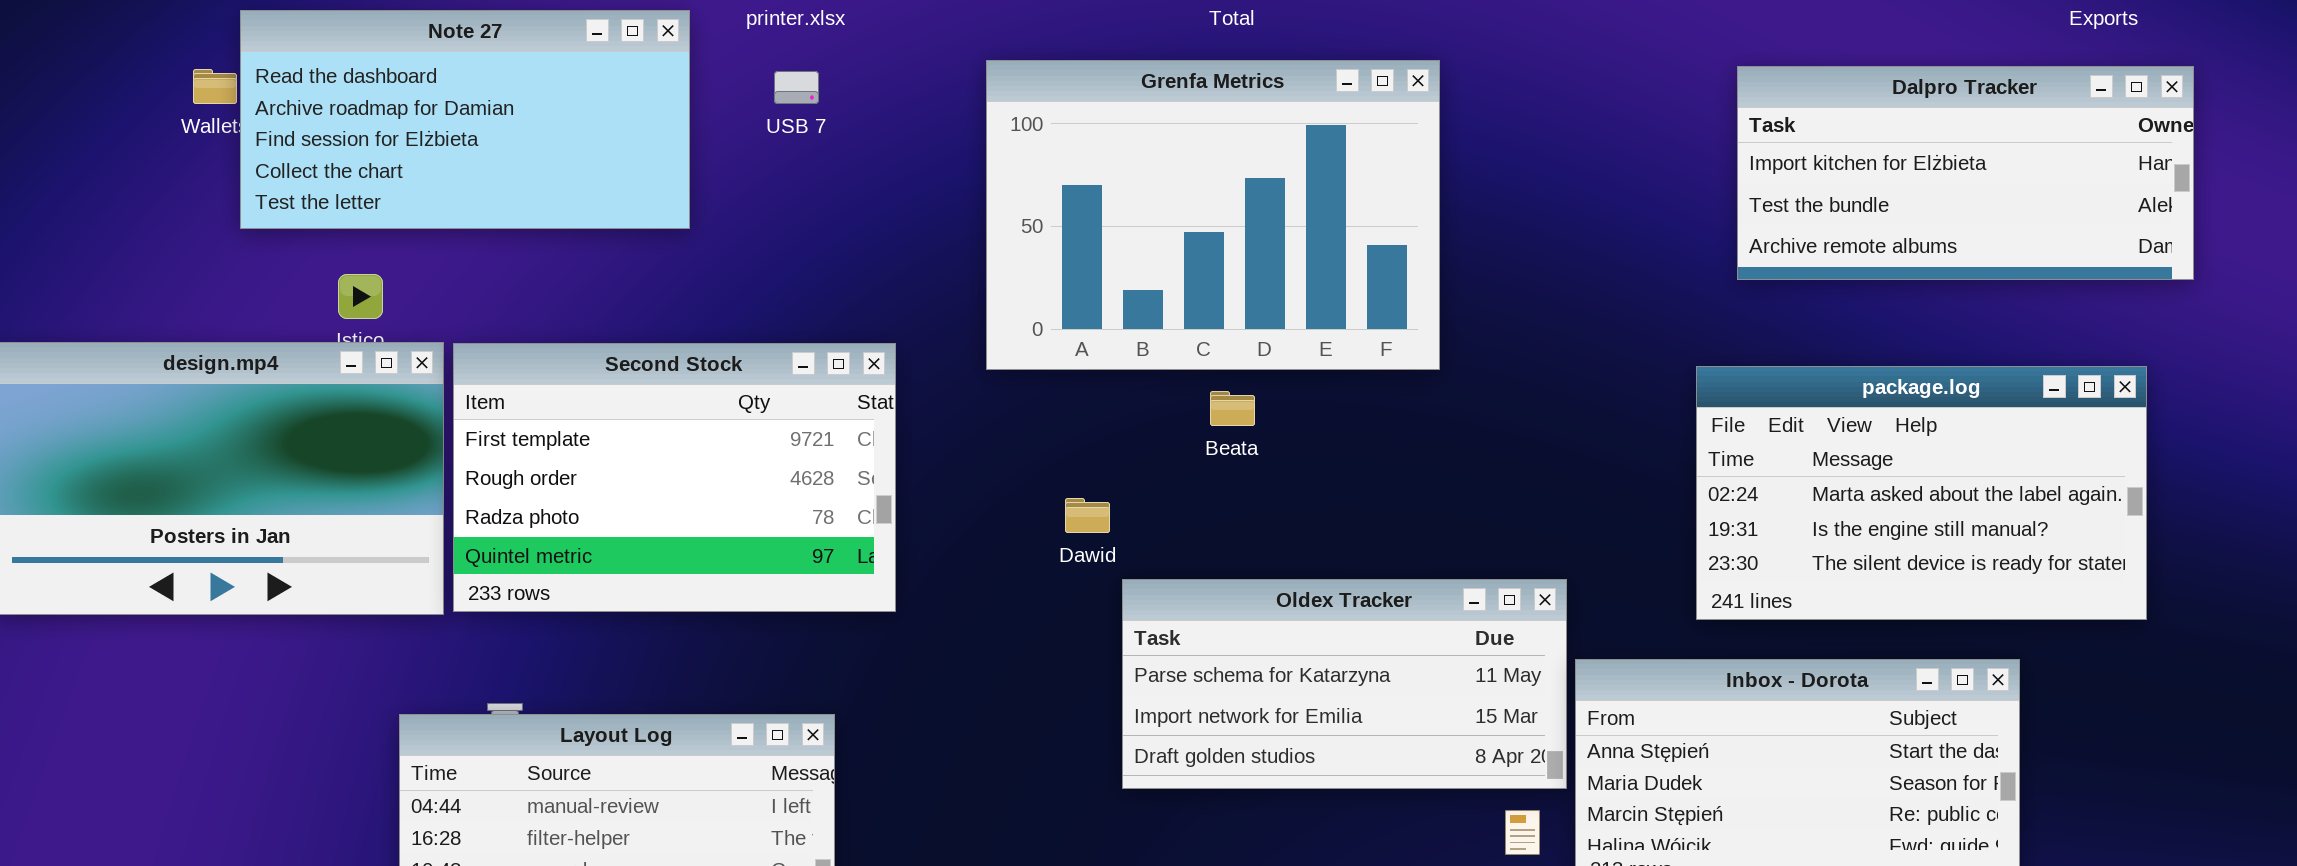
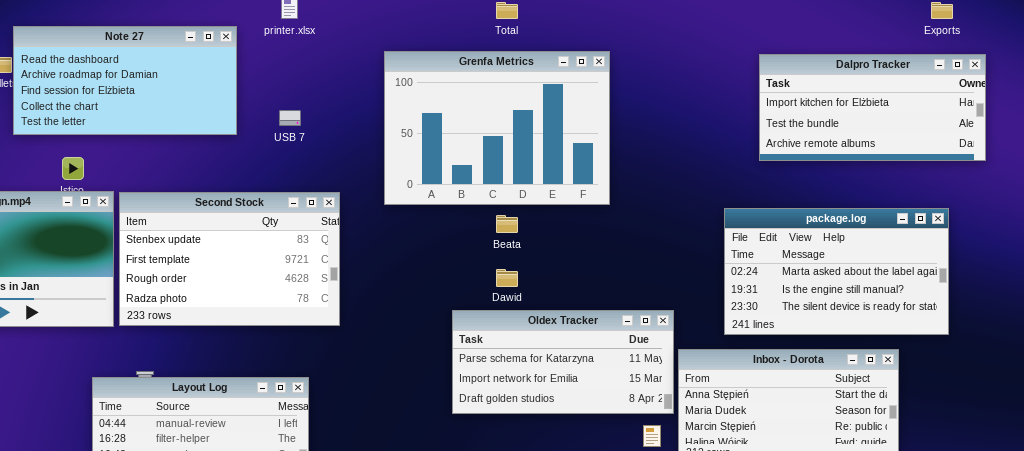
USB 7: [774,71,819,104] -> [279,110,301,126], moved
Second Stock: [453,343,896,612] -> [119,192,340,326], scrolled up 1 row
package.log: [1696,366,2147,620] -> [724,208,949,335], moved
Dawid: [1065,498,1110,533] -> [496,269,518,287], moved

